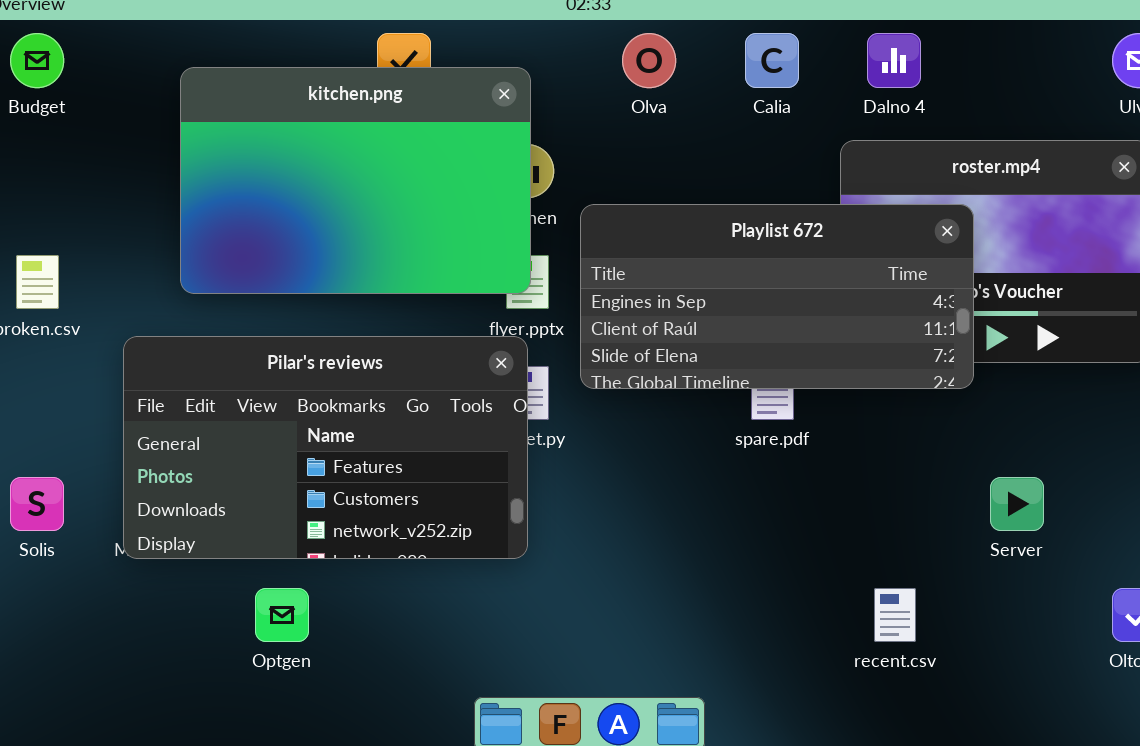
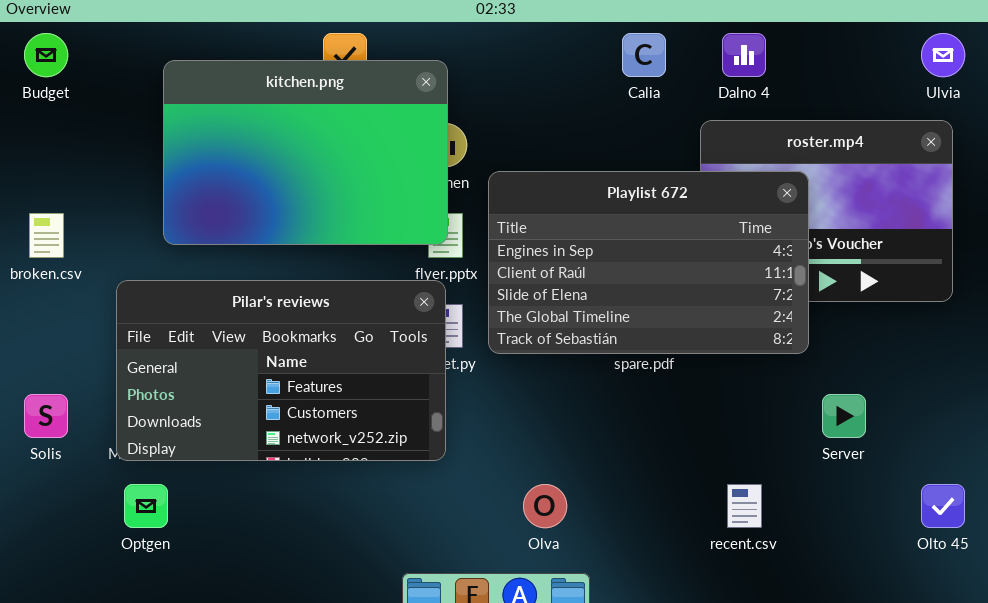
Olva: [622,33,676,88] -> [523,484,567,528], moved
Playlist 672: [580,204,974,389] -> [488,171,809,354], resized
Optgen: [255,588,309,642] -> [124,484,168,528], moved

